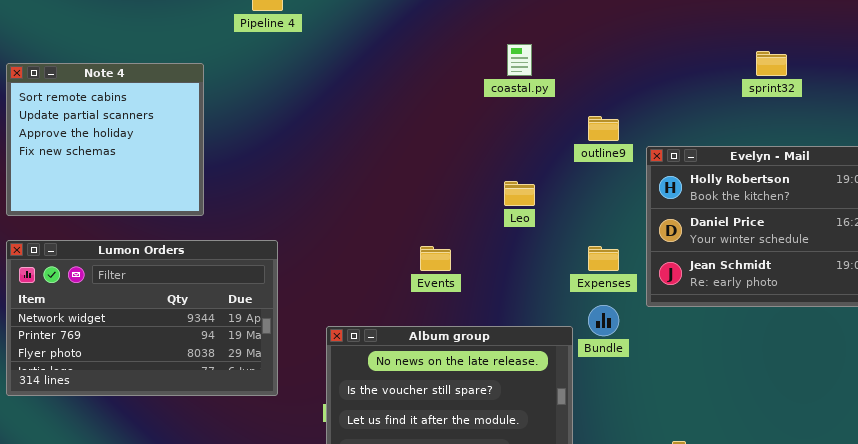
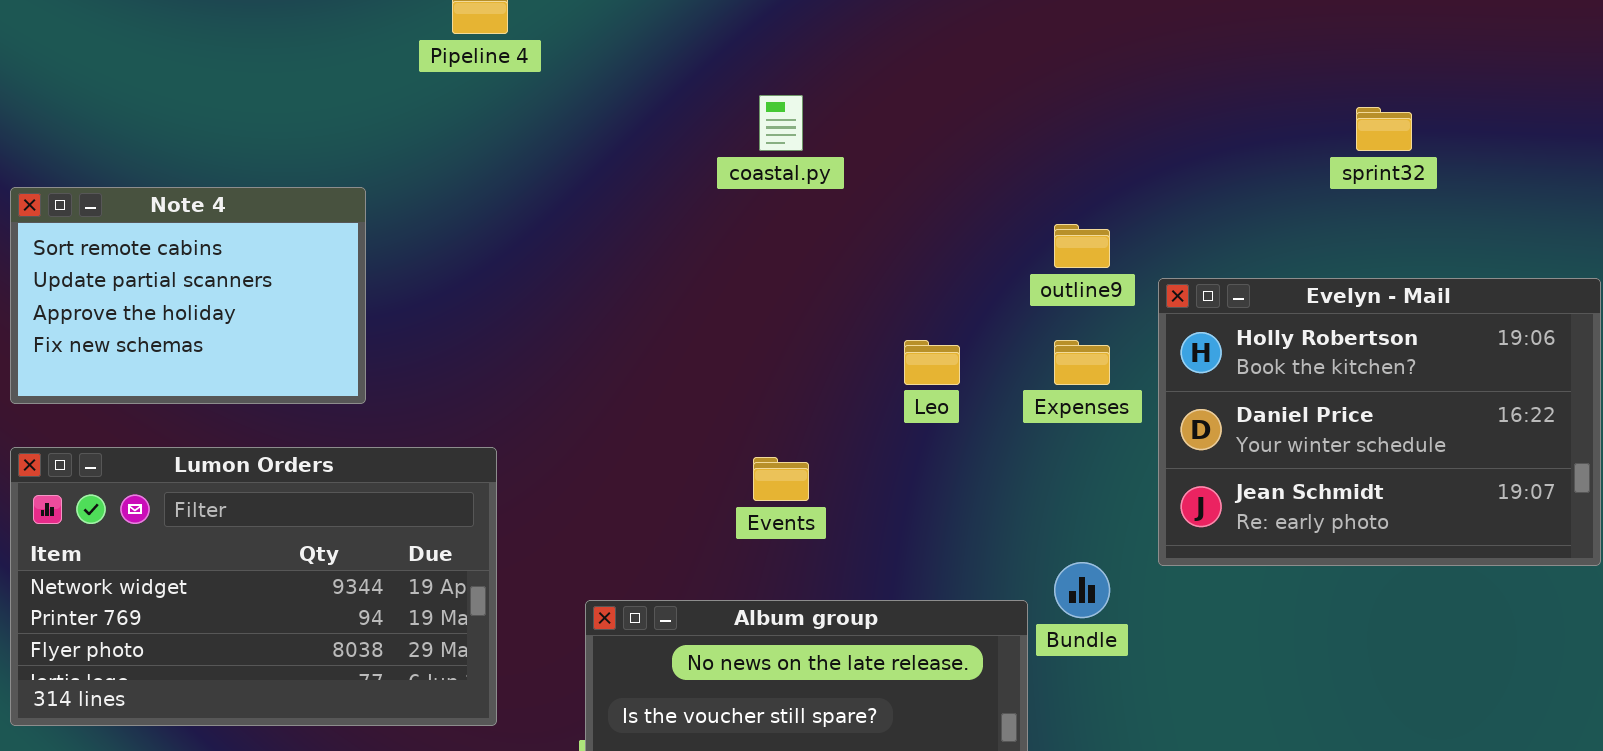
coastal.py: [507,44,532,76] -> [759,95,803,151], moved
Note 4: [6,63,204,216] -> [10,187,366,404], resized
Expenses: [588,246,619,271] -> [1054,340,1110,385], moved

